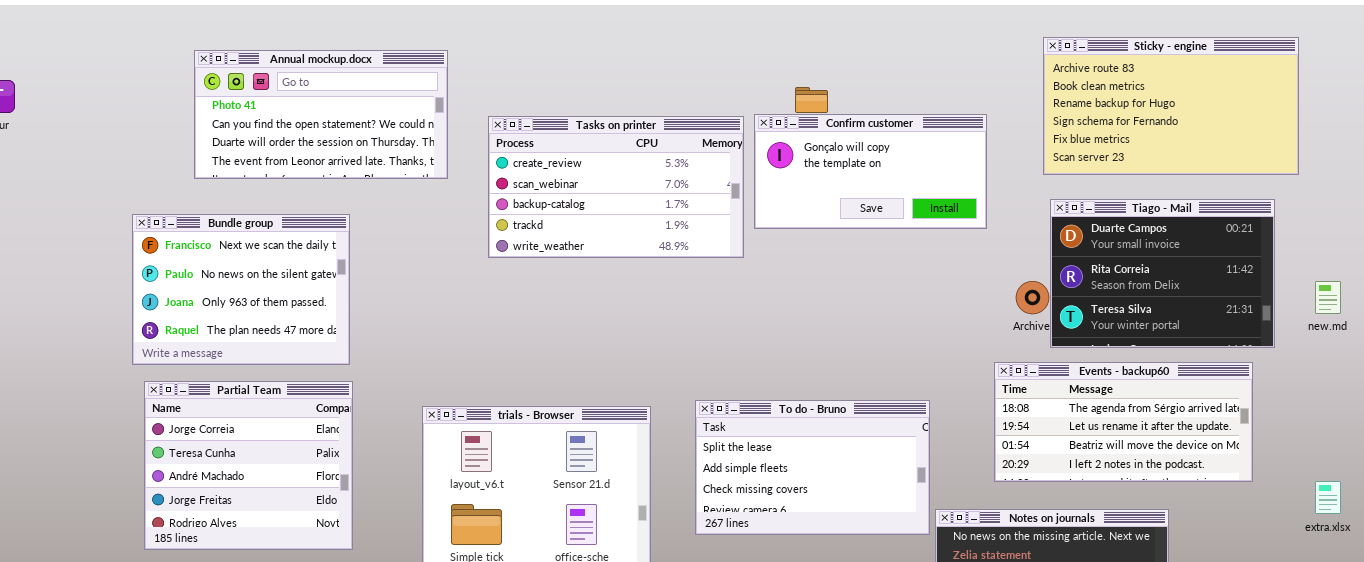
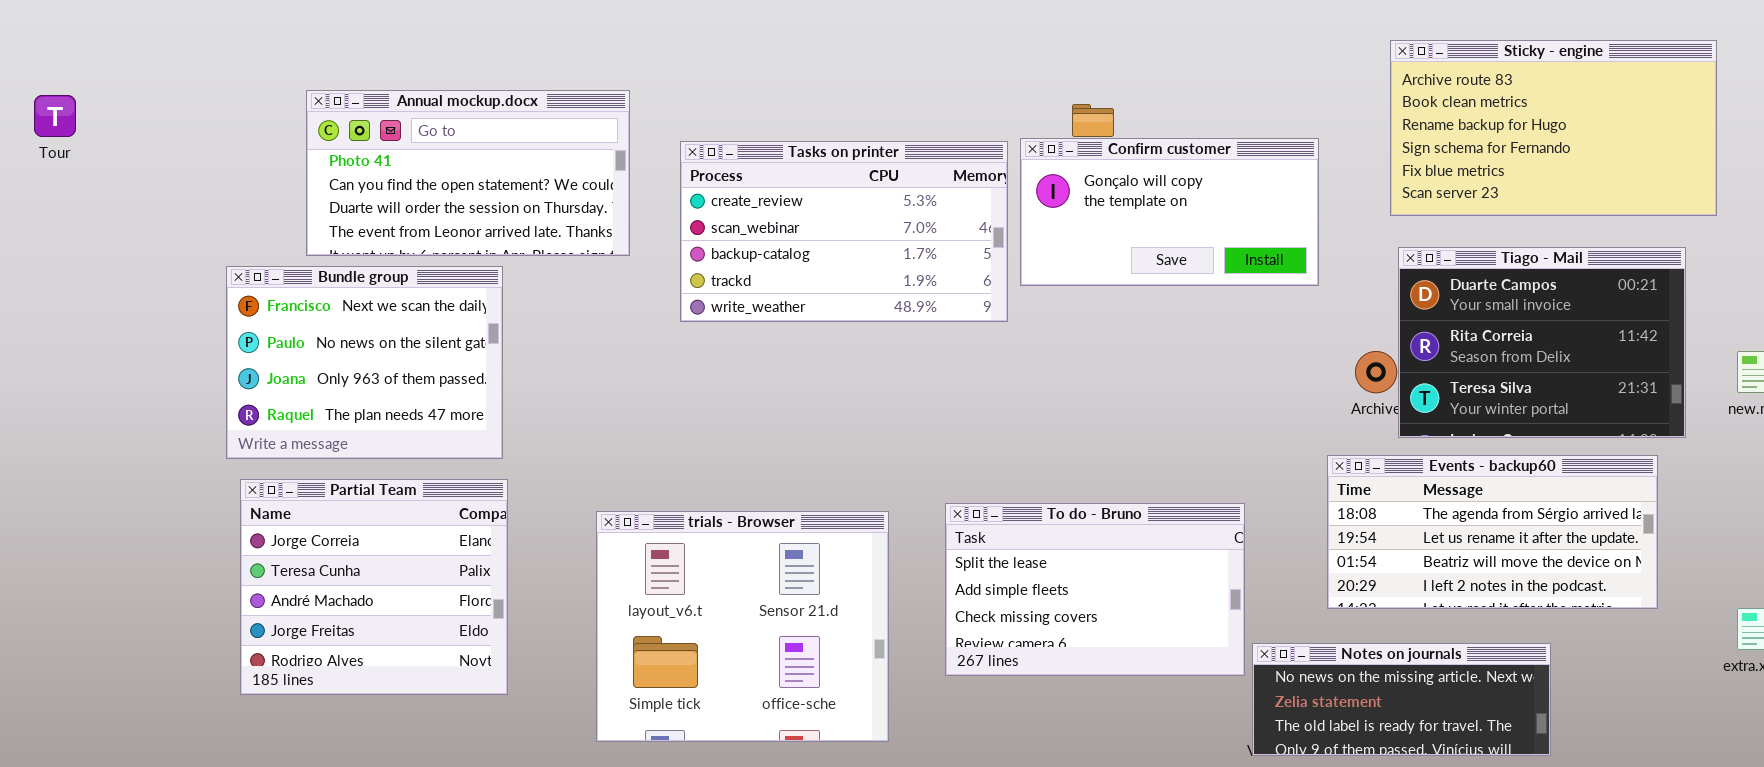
Annual mockup.docx: [194,50,448,179] -> [306,90,630,256], moved

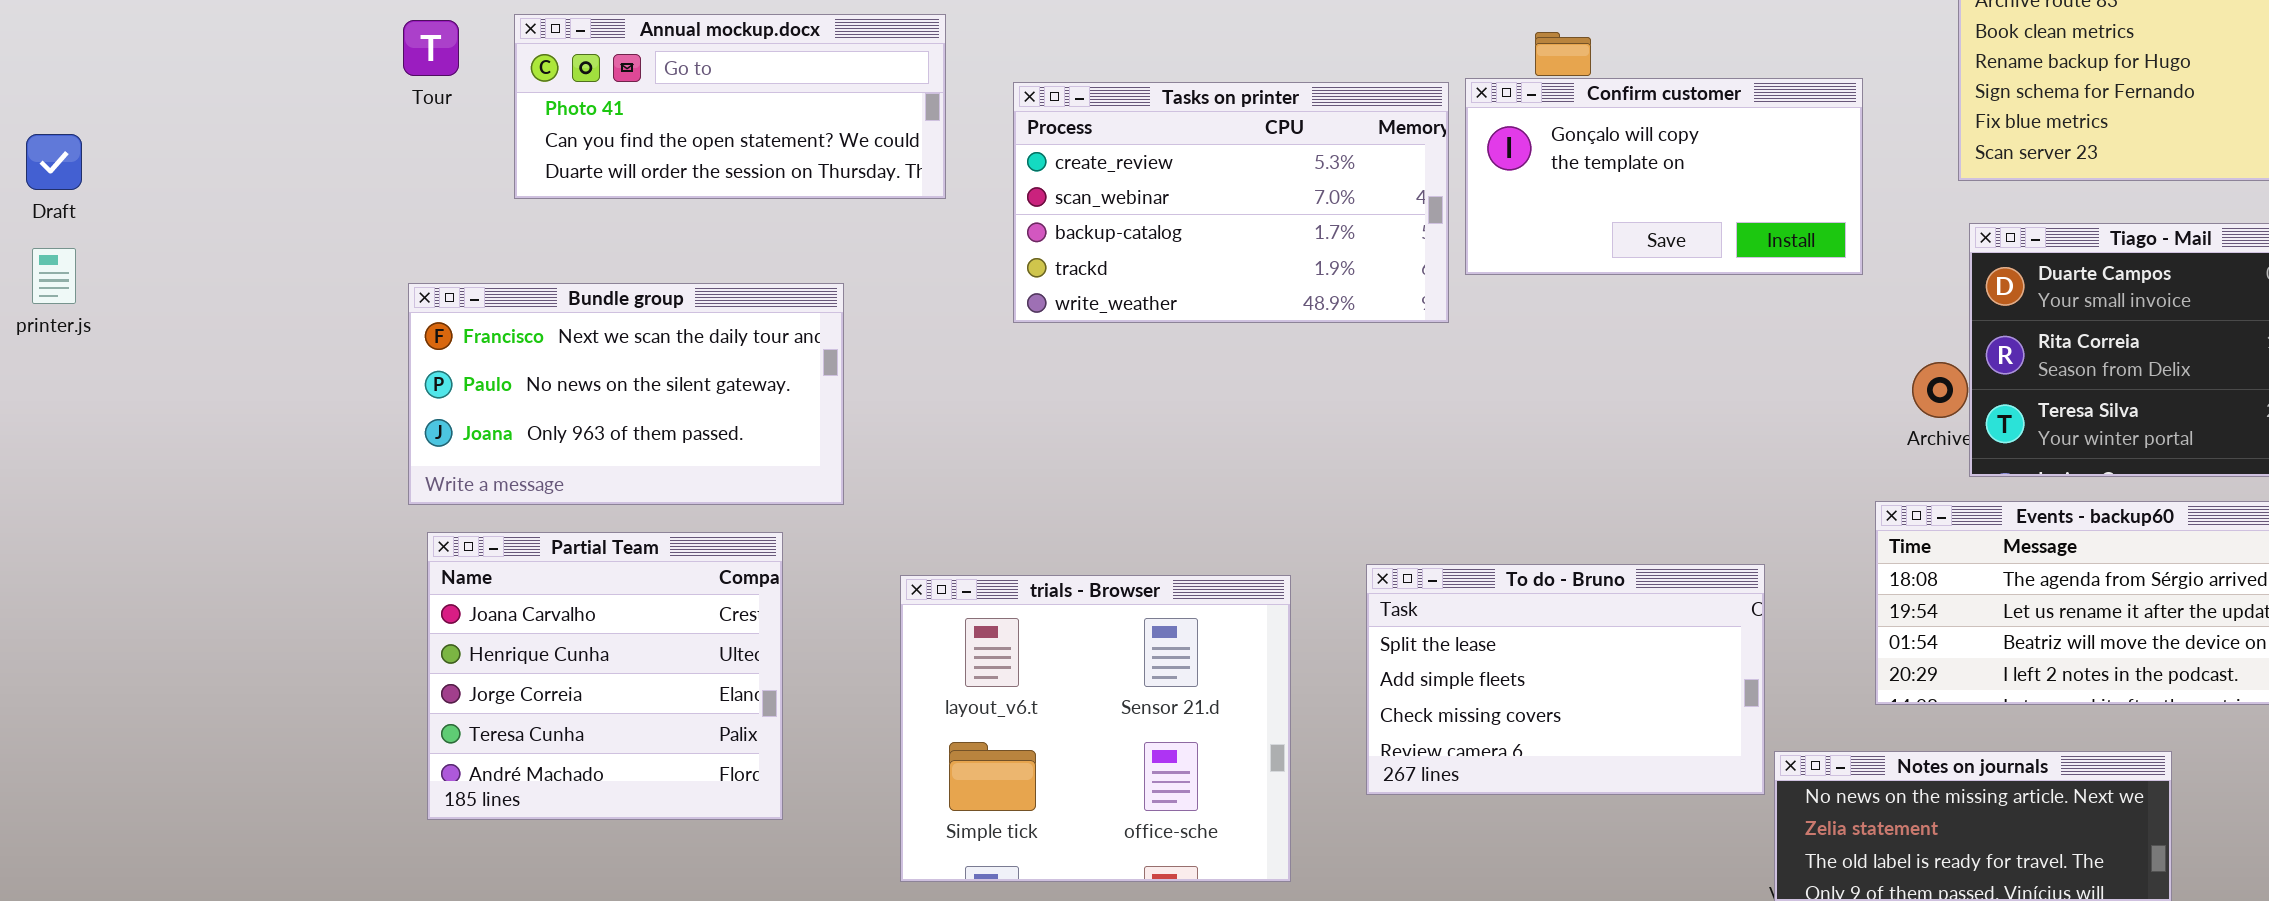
Annual mockup.docx: [306,90,630,256] -> [514,14,946,199], resized
Tour: [34,95,76,137] -> [403,20,459,76], moved
Bundle group: [226,266,503,459] -> [408,283,844,505], resized
Partial Team: [240,479,508,695] -> [427,532,783,820], scrolled up 2 rows

